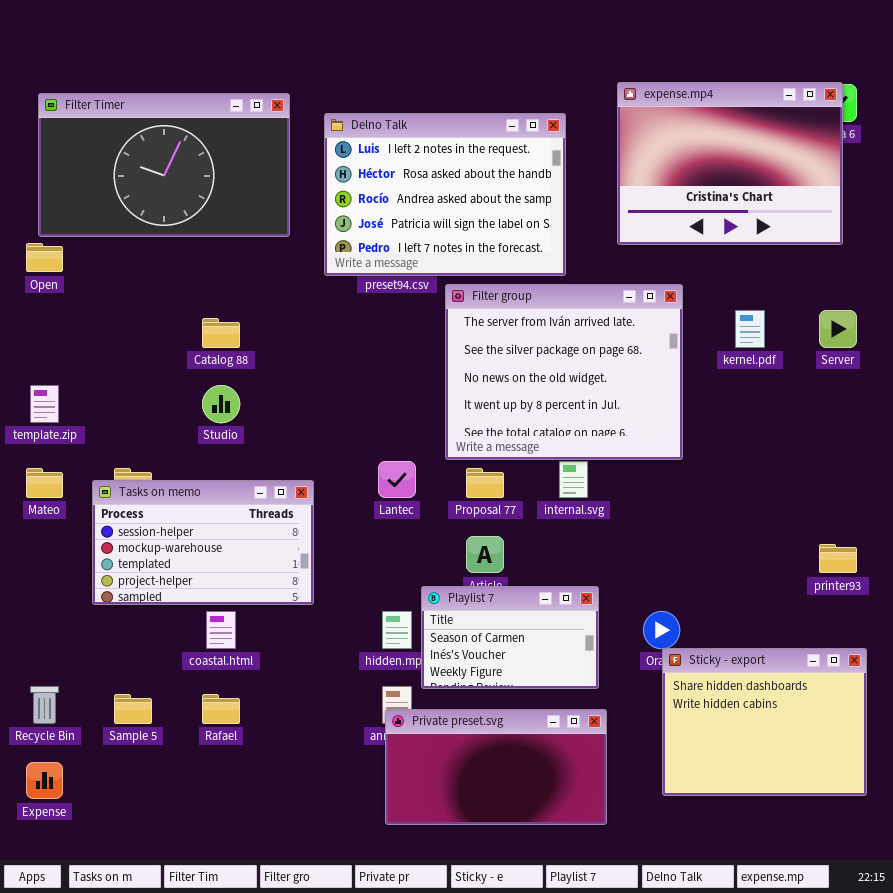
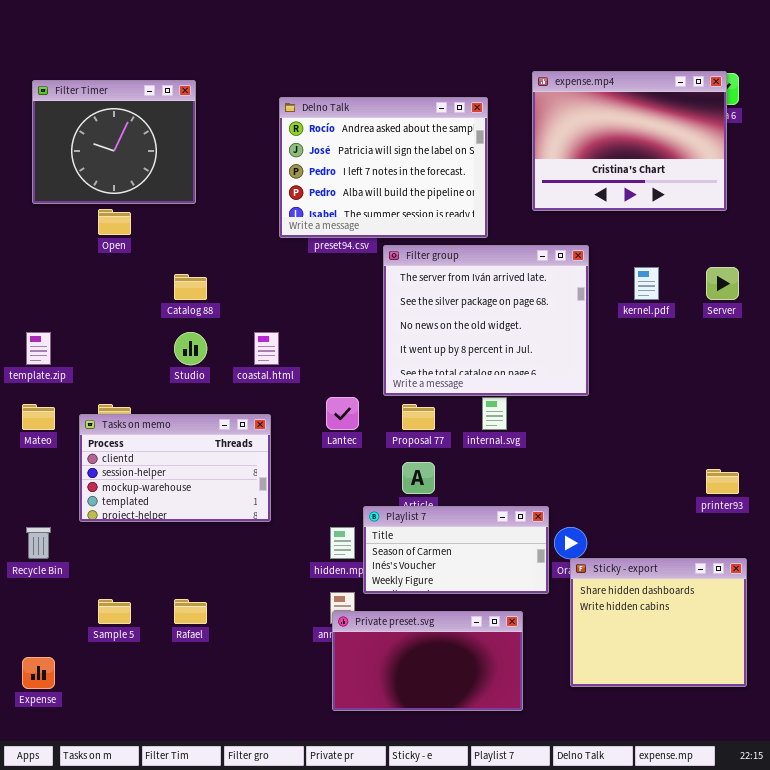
Filter Timer: [38,93,290,237] -> [32,80,196,204], resized
Delno Talk: [324,113,566,276] -> [279,97,488,238], scrolled down 2 rows
Open: [26,243,63,272] -> [98,209,131,235], moved
Tasks on memo: [92,480,314,605] -> [79,414,271,522], scrolled up 1 row
Playlist 7: [421,586,599,689] -> [363,506,549,594], resized
coastal.html: [206,611,236,649] -> [254,332,279,365], moved
Recycle Bin: [30,686,59,724] -> [26,527,51,559], moved

